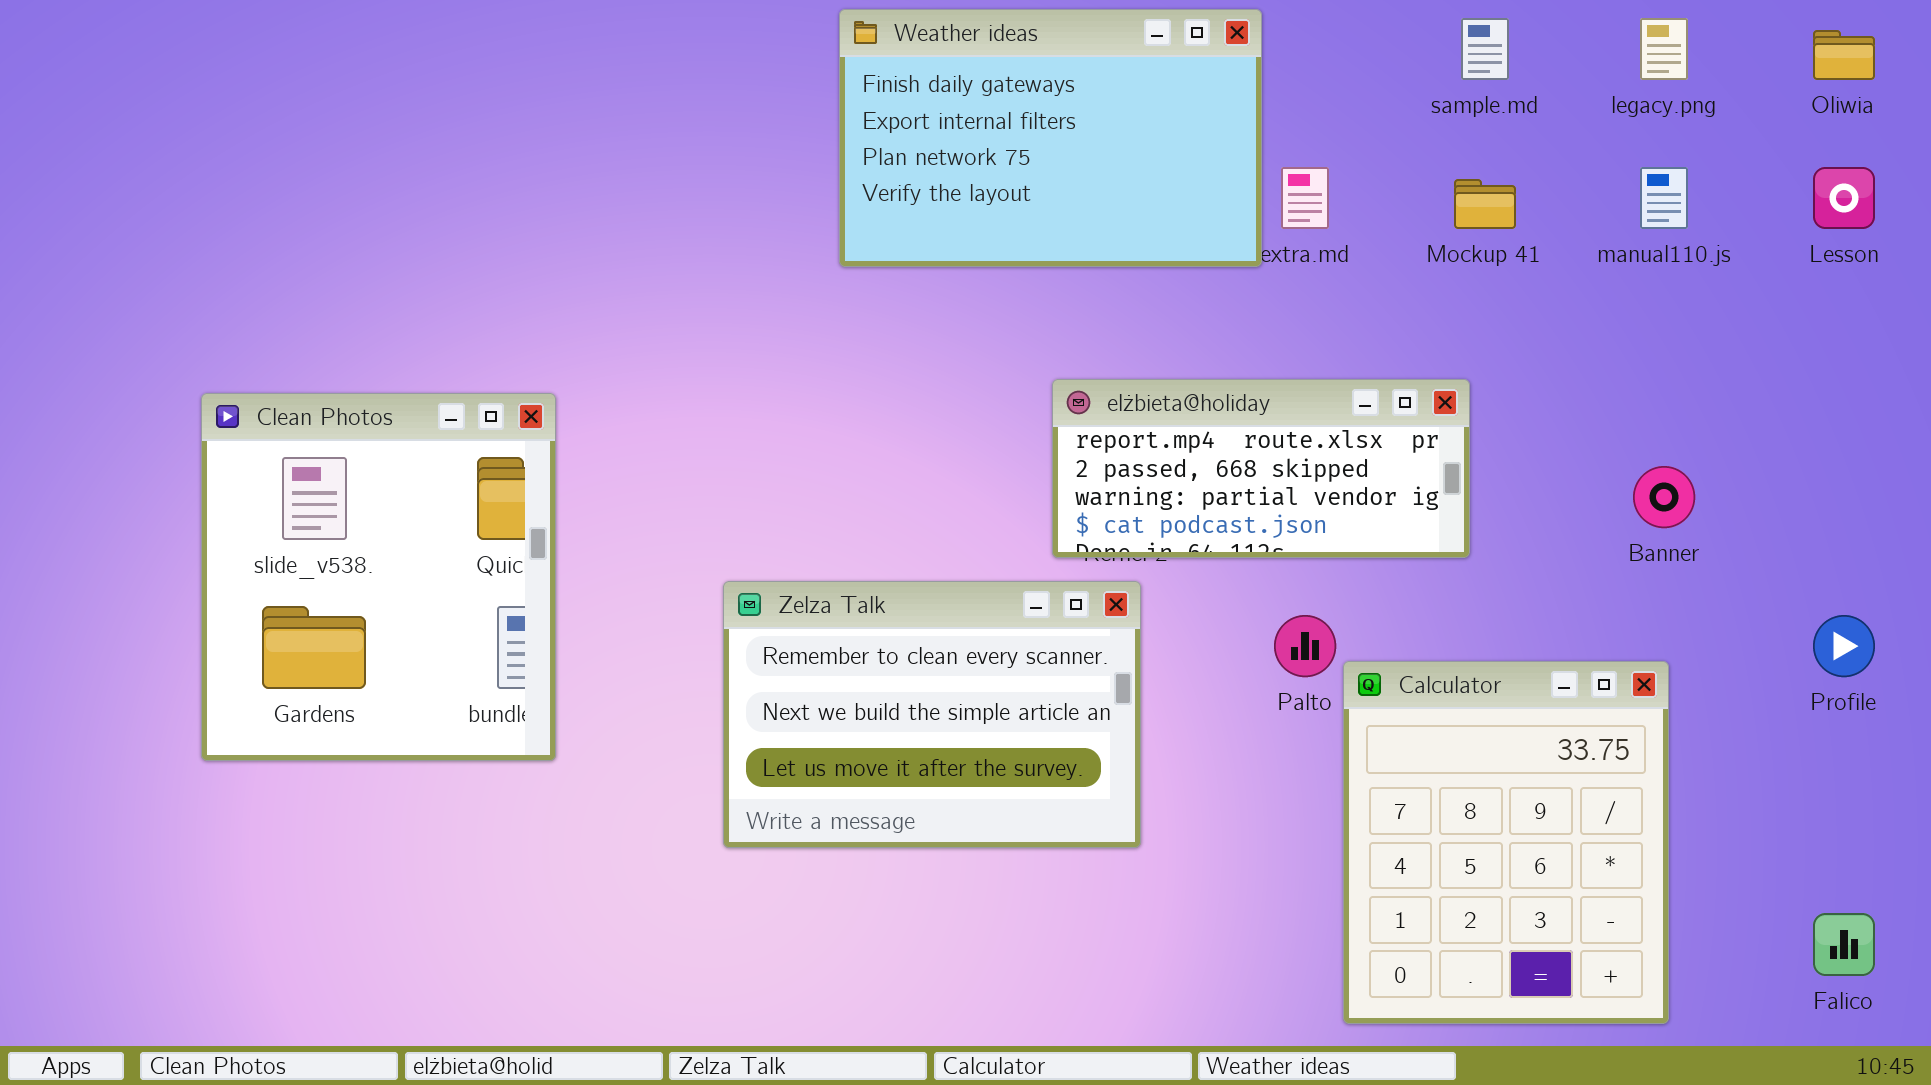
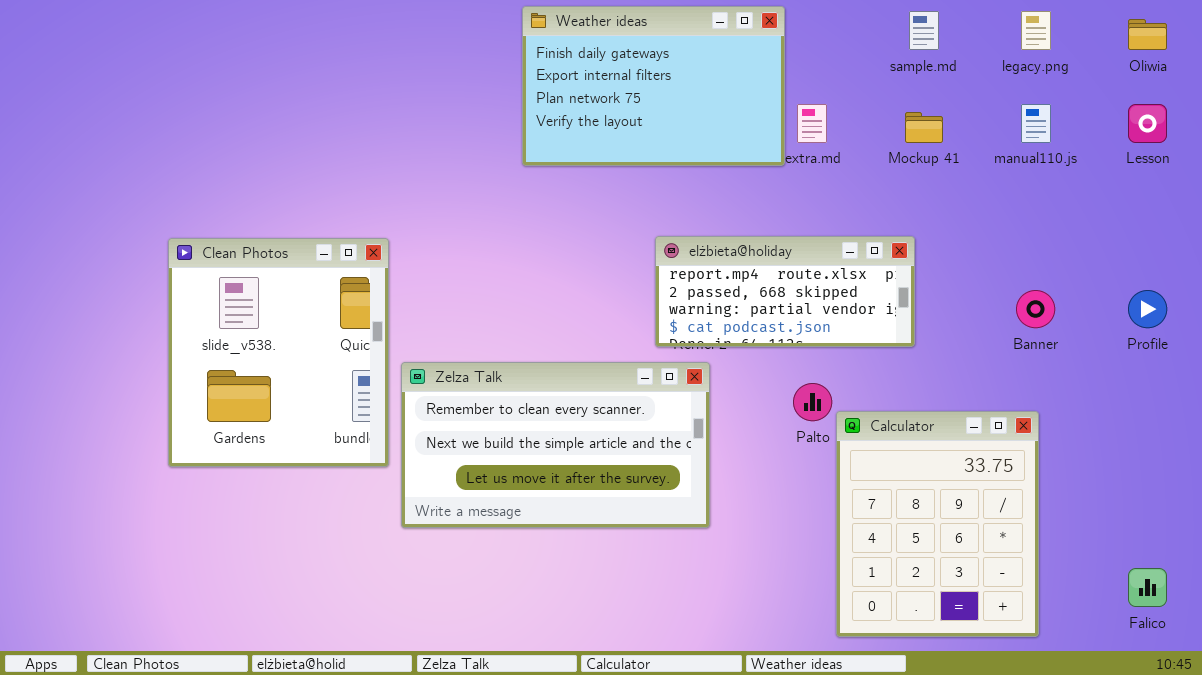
Clean Photos: [201,393,556,761] -> [168,238,389,467], moved
Zelza Talk: [723,581,1141,848] -> [401,362,710,528], resized
Profile: [1813,615,1875,677] -> [1128,290,1167,328], moved

